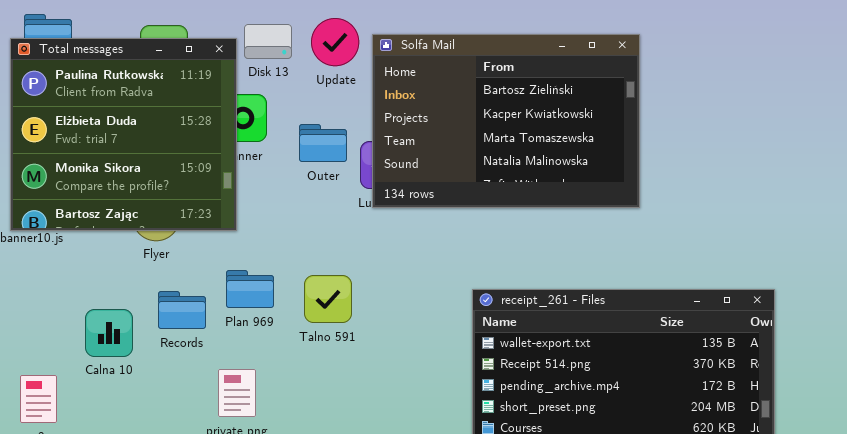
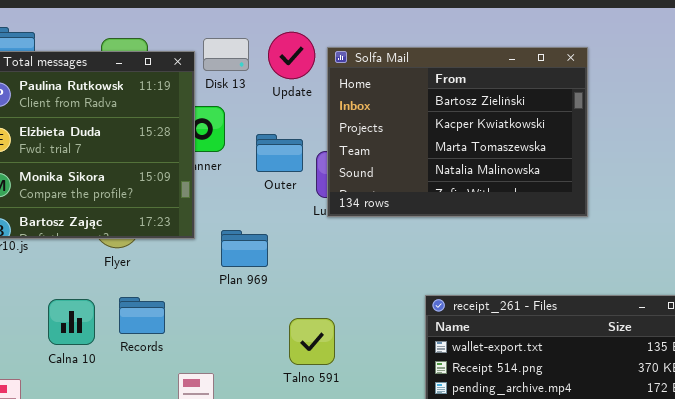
Plan 969: [226,270,274,308] -> [221,230,268,267], moved
Talno 591: [304,275,352,323] -> [289,318,335,365], moved
Calna 10: [85,309,133,357] -> [48,299,95,345], moved

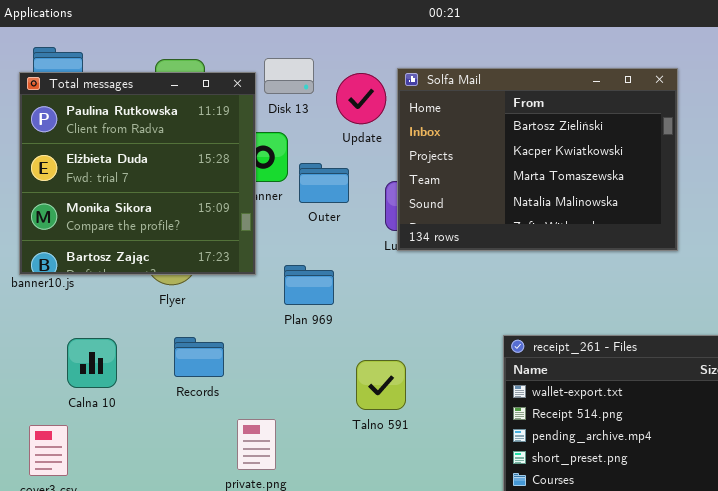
Update: [268,32,315,79] -> [336,73,386,124], moved
Outer: [256,134,303,172] -> [299,163,349,203], moved
Calna 10: [48,299,95,345] -> [67,338,117,388], moved

